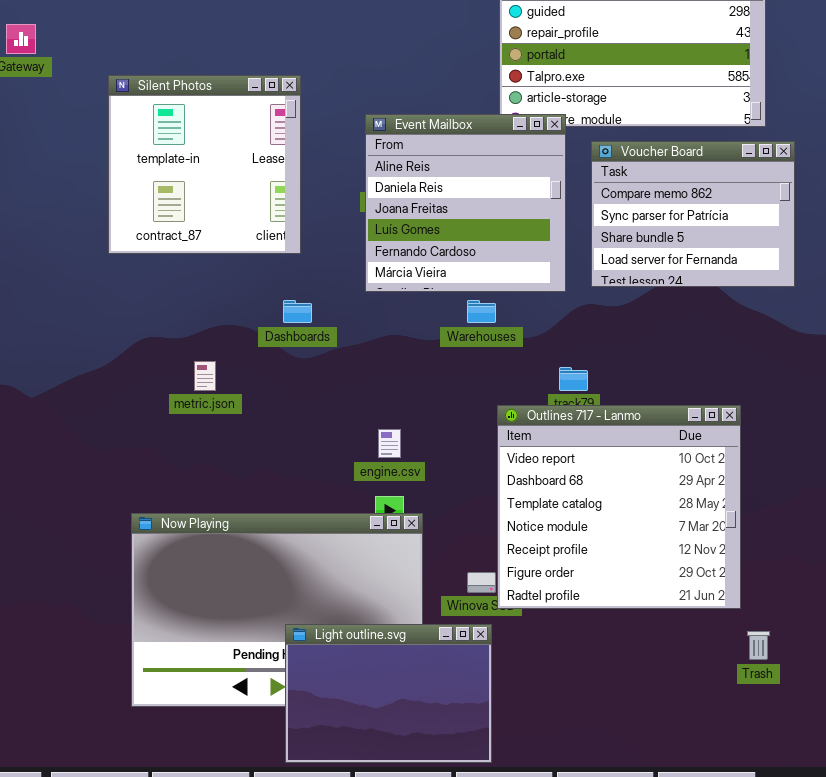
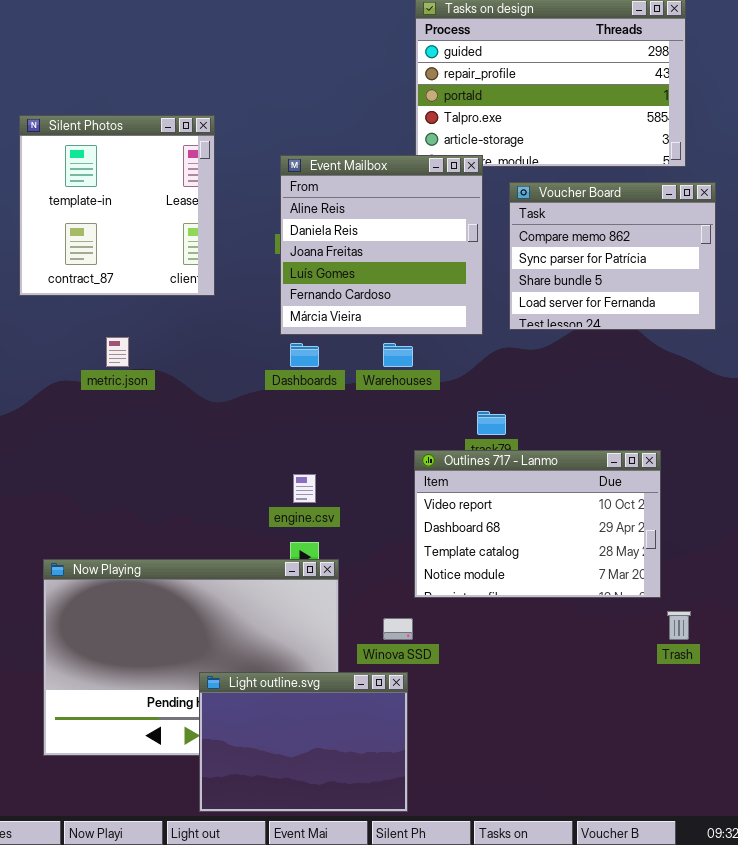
Dashboards: [283,300,312,323] -> [290,343,319,367], moved
metric.json: [194,361,216,391] -> [106,337,129,367], moved
Outlines 717 - Lanmo: [497,405,741,609] -> [414,450,661,598], resized
Trash: [747,631,770,660] -> [667,611,691,640], moved

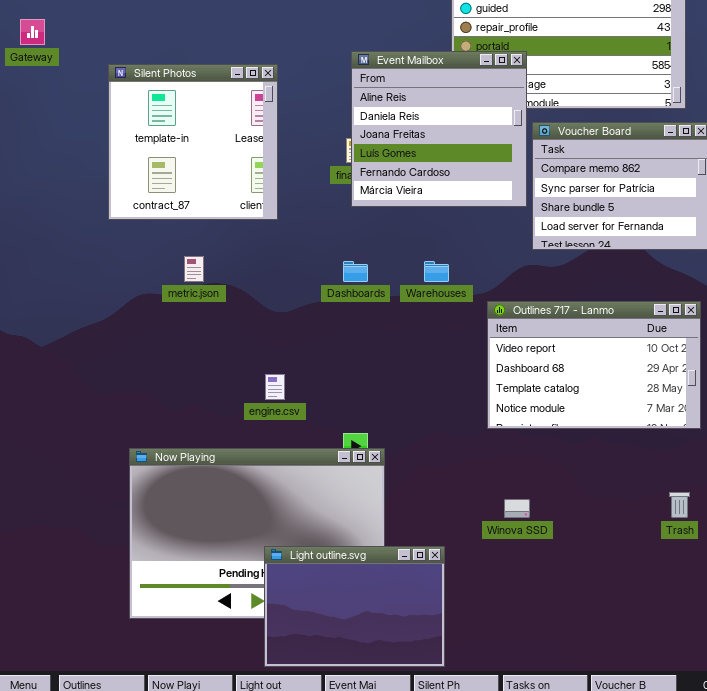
Event Mailbox: [280,155,483,335] -> [351,51,527,207], moved
Outlines 717 - Lanmo: [414,450,661,598] -> [487,301,701,429], moved
engine.csv: [293,474,316,503] -> [265,374,285,400], moved
Winova SSD: [383,618,413,640] -> [504,499,530,518], moved

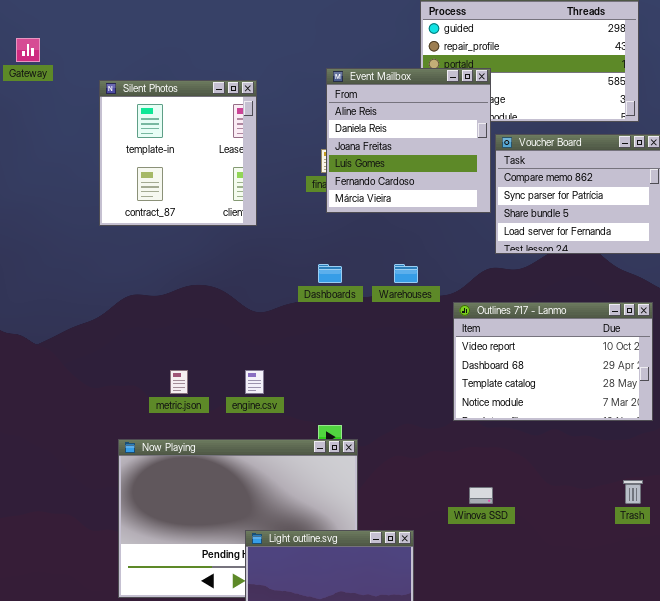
metric.json: [184,256,204,282] -> [170,370,188,394], moved

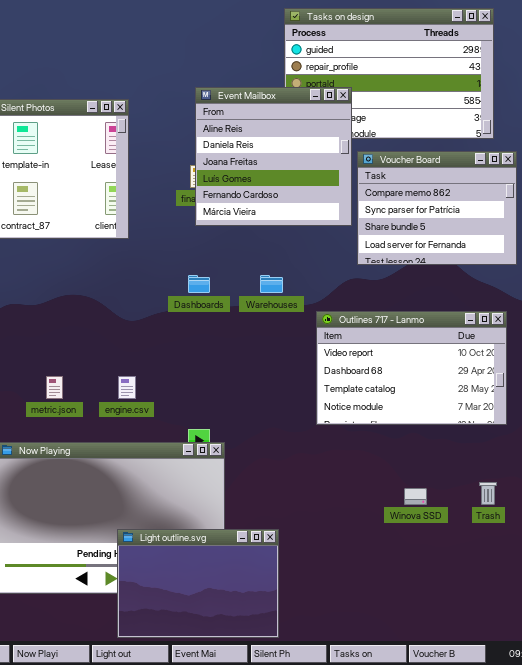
Winova SSD: [469,487,493,504] -> [404,488,427,505], moved

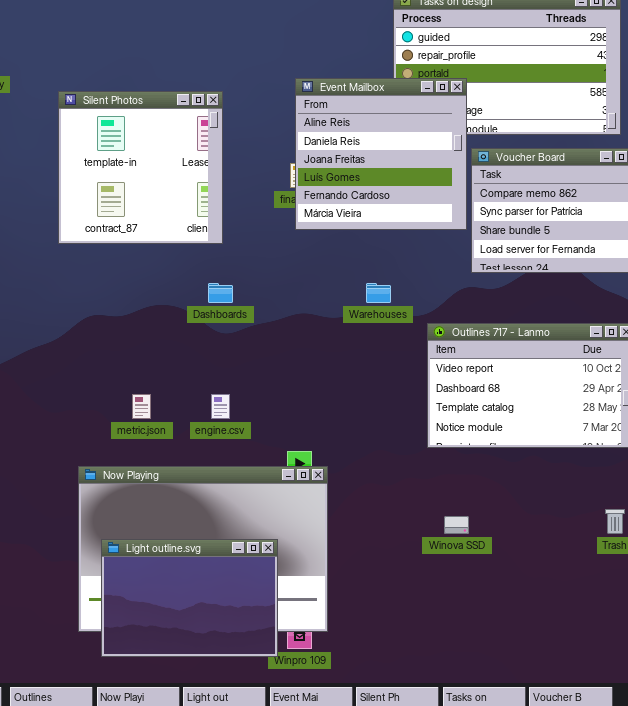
Dashboards: [188,275,210,293] -> [208,283,233,303], moved
Winova SSD: [404,488,427,505] -> [444,516,469,534], moved
Light outline.svg: [117,529,279,638] -> [101,539,278,657], moved

